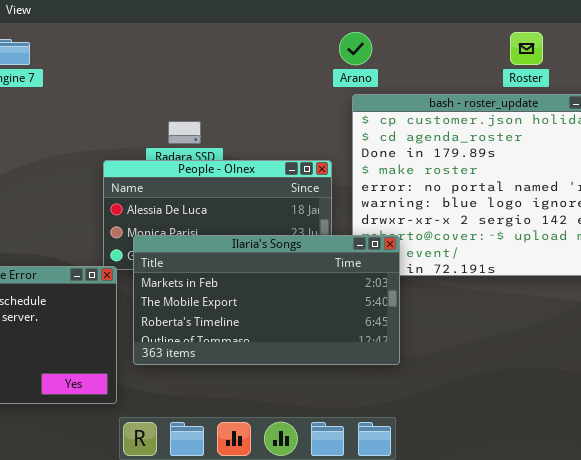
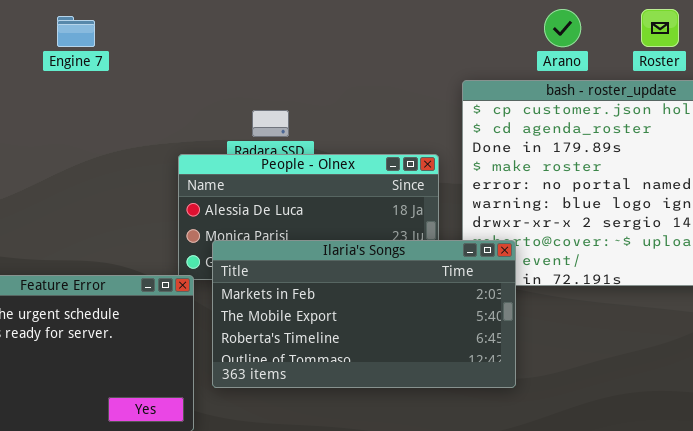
Arano: [339,32,372,65] -> [544,9,581,47], moved

